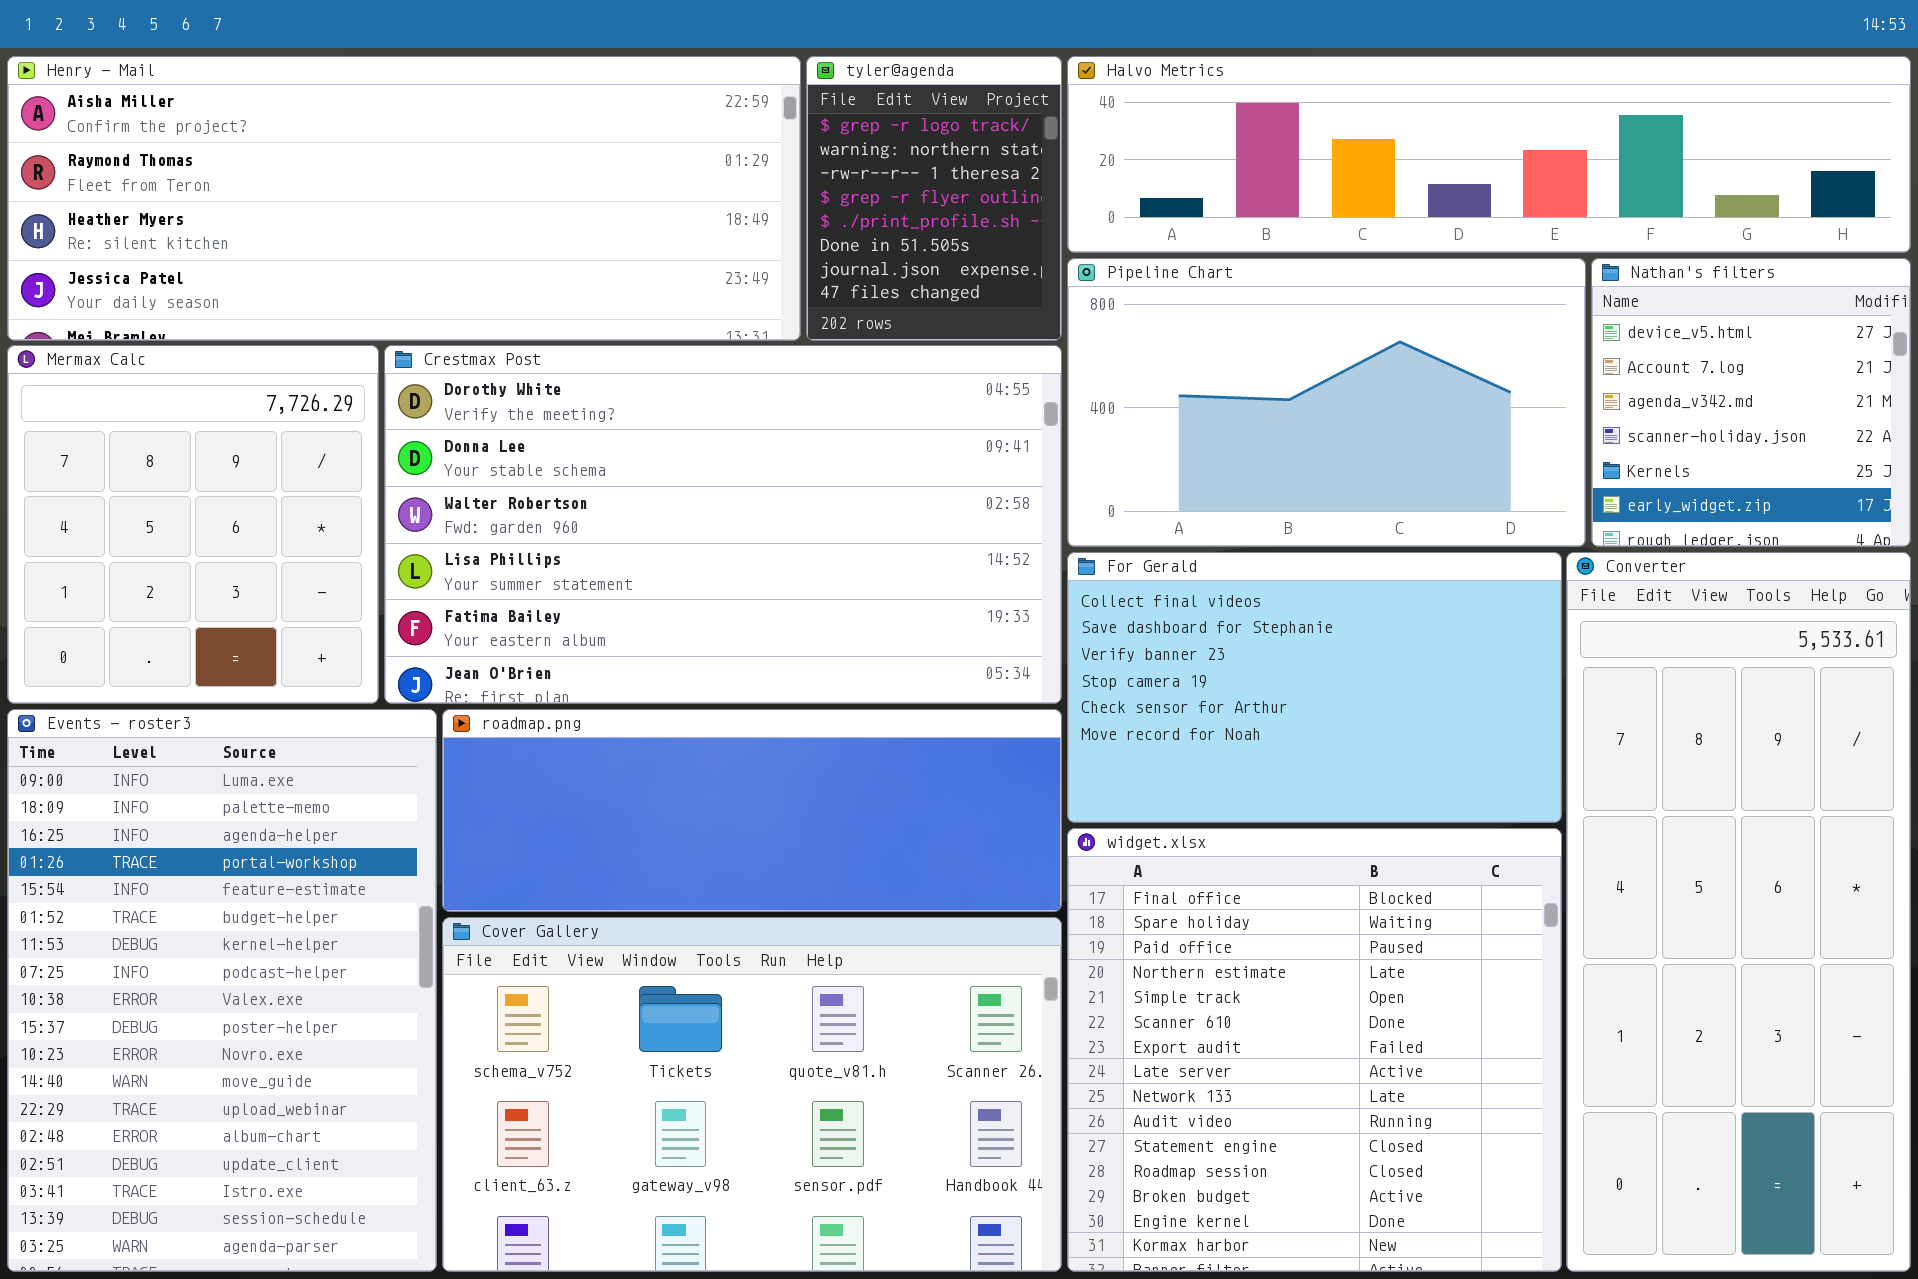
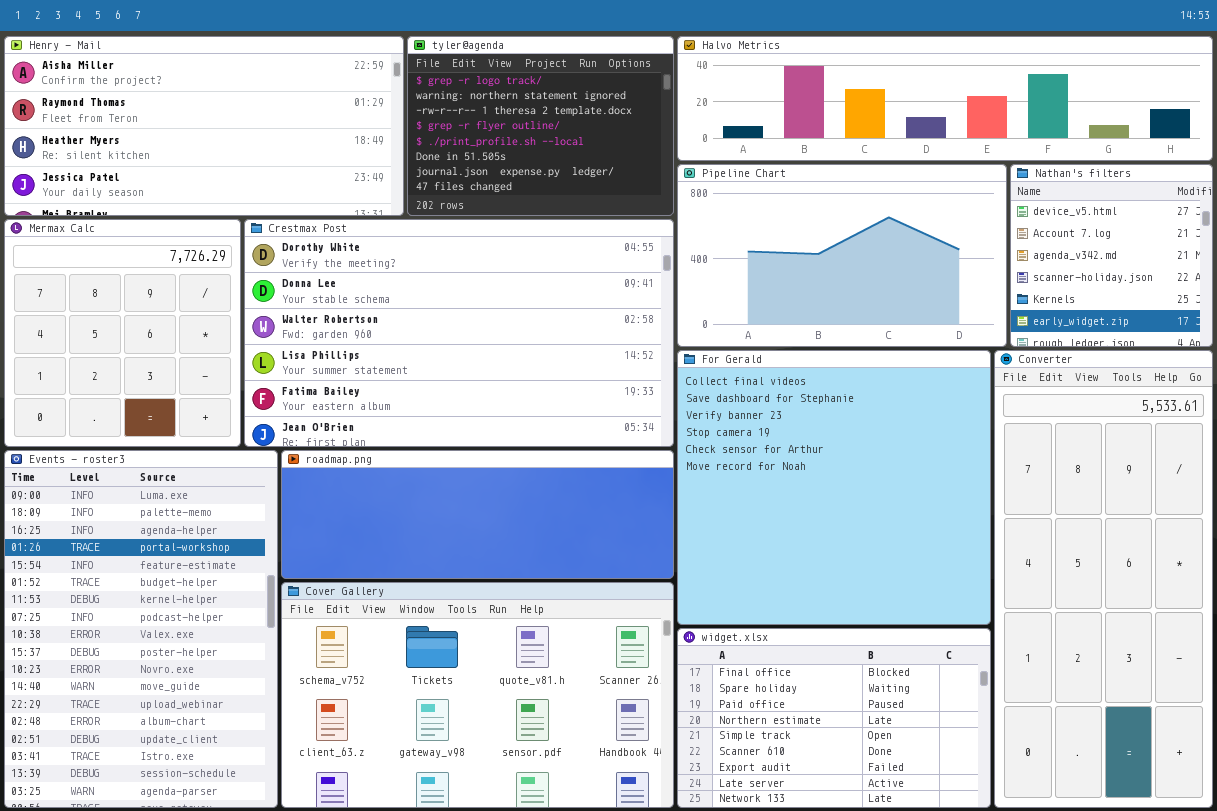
Henry - Mail: [7,56,801,341] -> [4,36,404,216], resized
tyler@agenda: [806,56,1062,341] -> [407,36,674,216], resized
For Gerald: [1067,552,1562,823] -> [677,350,991,625], resized
widget.xlsx: [1067,828,1562,1272] -> [677,628,991,808], resized

